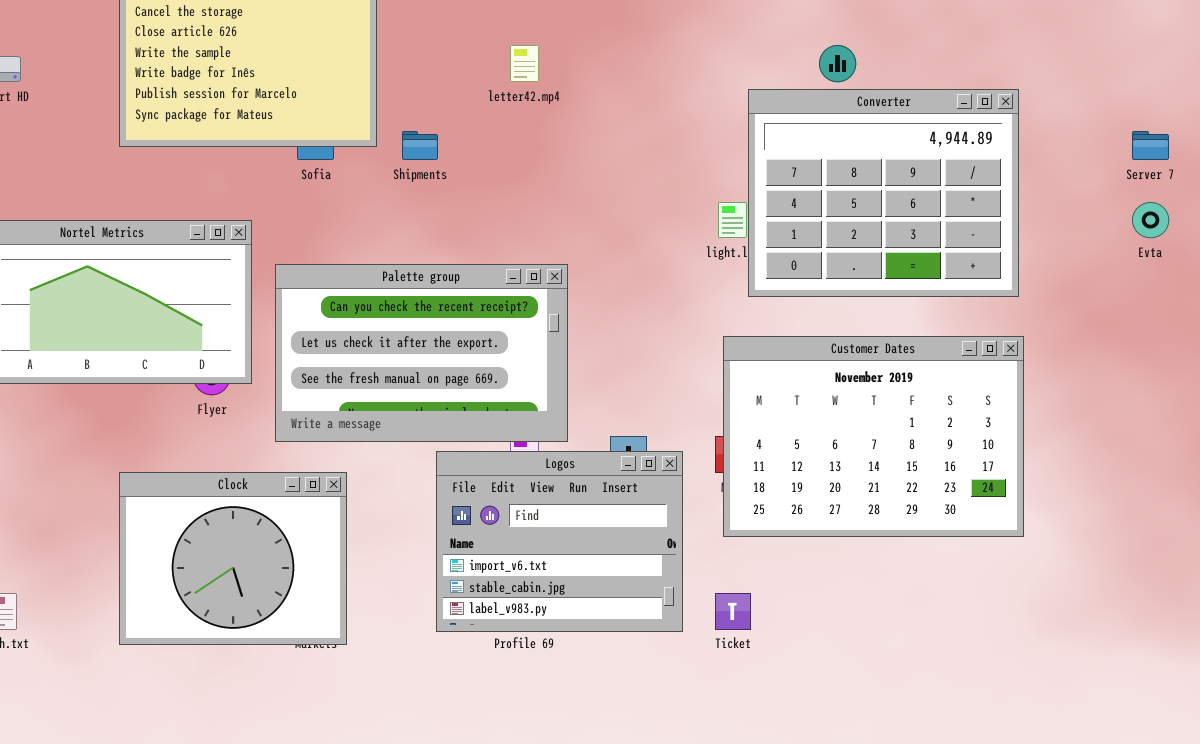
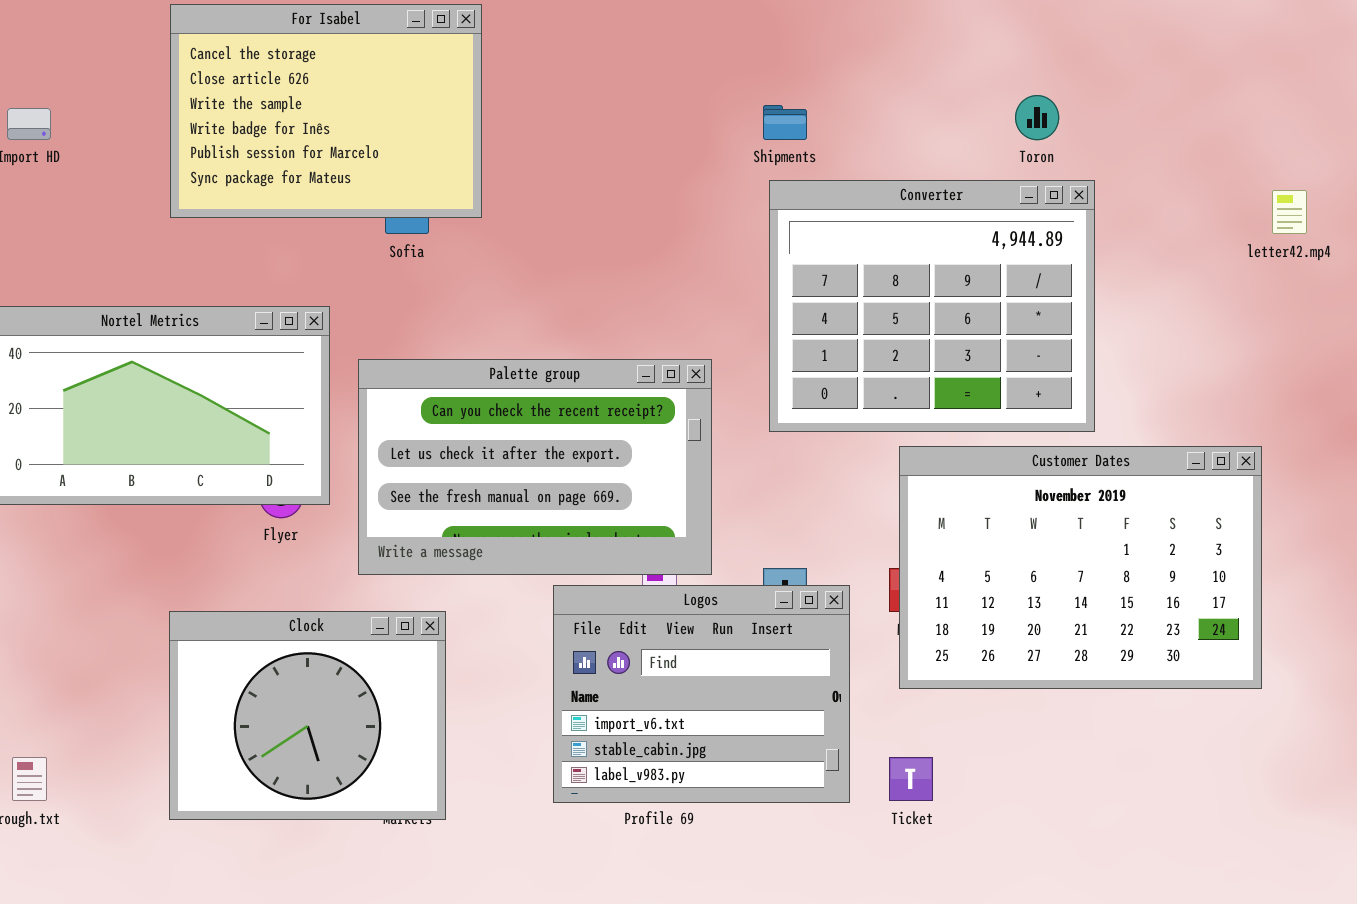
letter42.mp4: [510,45,539,82] -> [1272,190,1307,234], moved
Converter: [748,89,1019,297] -> [769,180,1095,432], moved
Shipments: [402,131,438,160] -> [763,105,807,140], moved

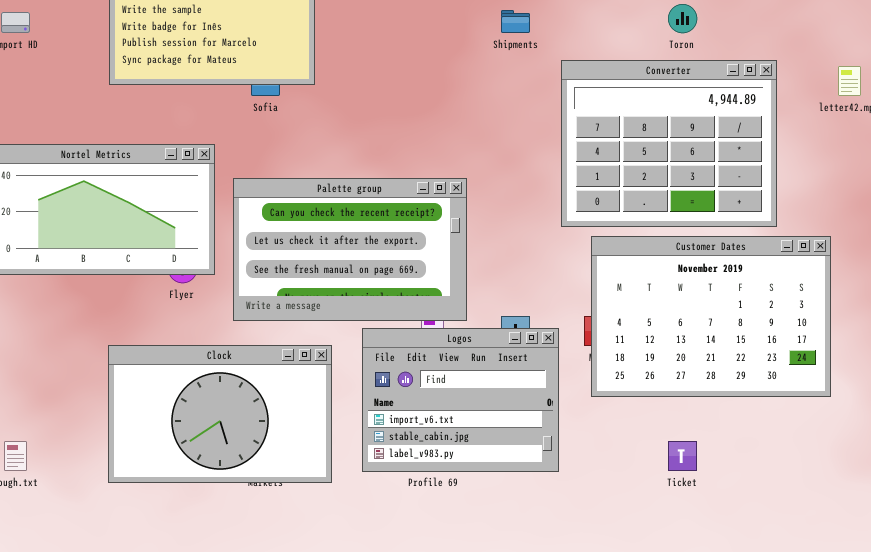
Converter: [769,180,1095,432] -> [561,60,777,227], moved
Clock: [169,611,446,820] -> [108,345,332,483], resized
Ticket: [889,757,933,801] -> [668,441,697,471], moved

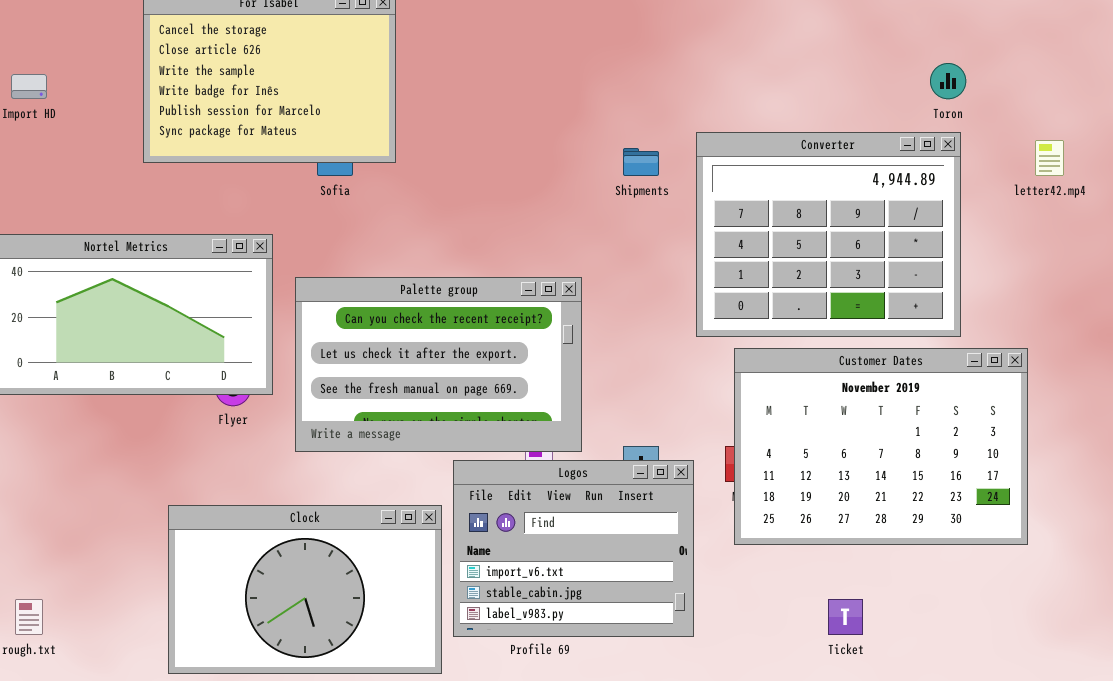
Toron: [668,4,697,33] -> [930,63,966,99], moved
Shipments: [501,10,530,33] -> [623,148,659,176], moved
Clock: [108,345,332,483] -> [168,505,442,674], moved

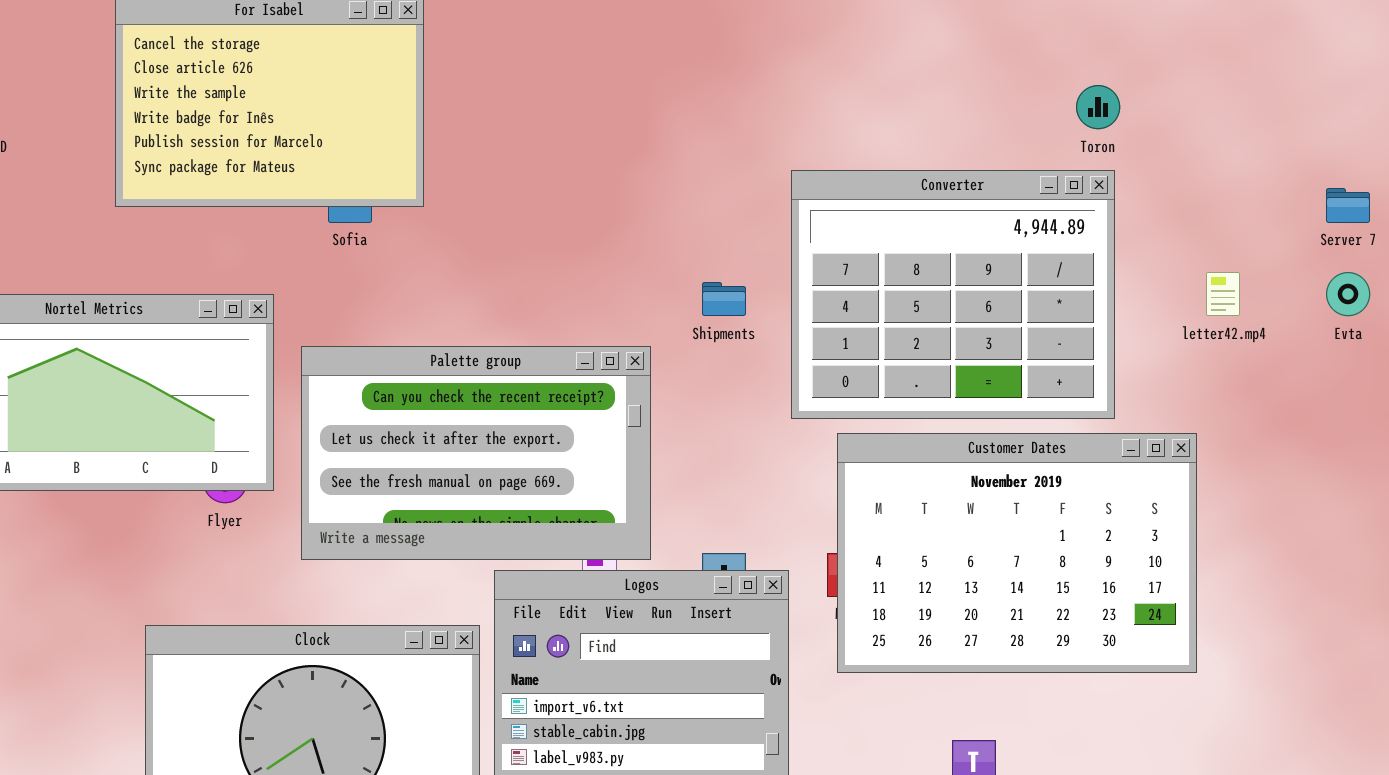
letter42.mp4: [1035,140,1064,176] -> [1206,272,1240,316], moved
Shipments: [623,148,659,176] -> [702,282,746,316], moved

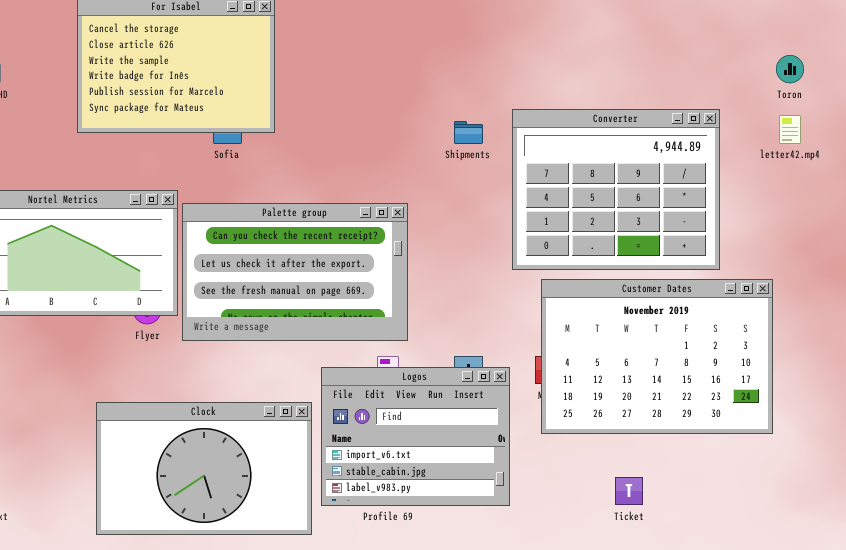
Toron: [1076,85,1120,129] -> [776,55,804,83], moved
letter42.mp4: [1206,272,1240,316] -> [779,115,801,144], moved
Shipments: [702,282,746,316] -> [454,121,483,144], moved
Palette group: [301,346,651,560] -> [182,203,408,341], moved

